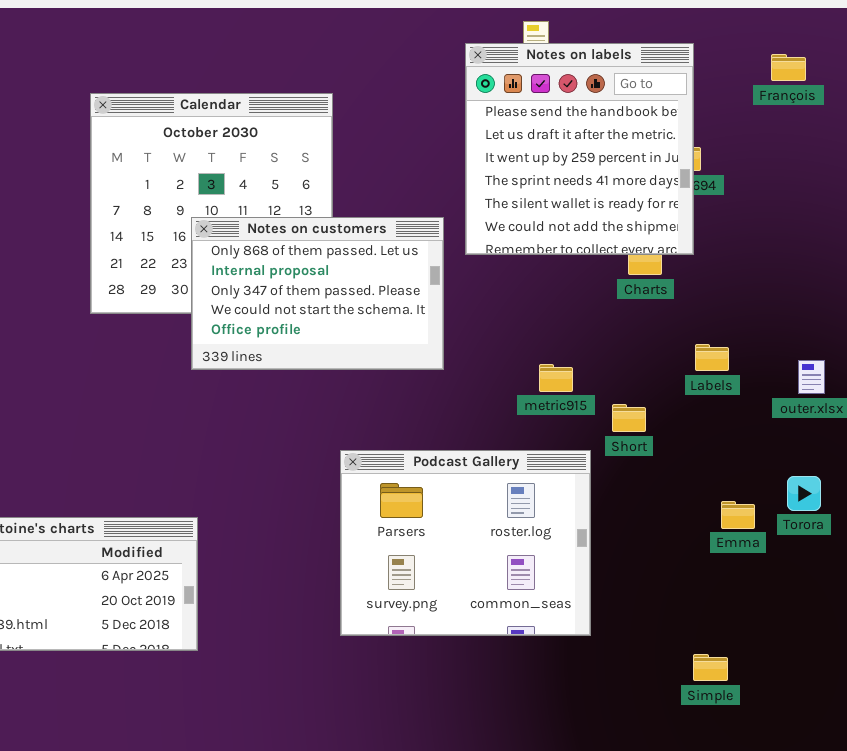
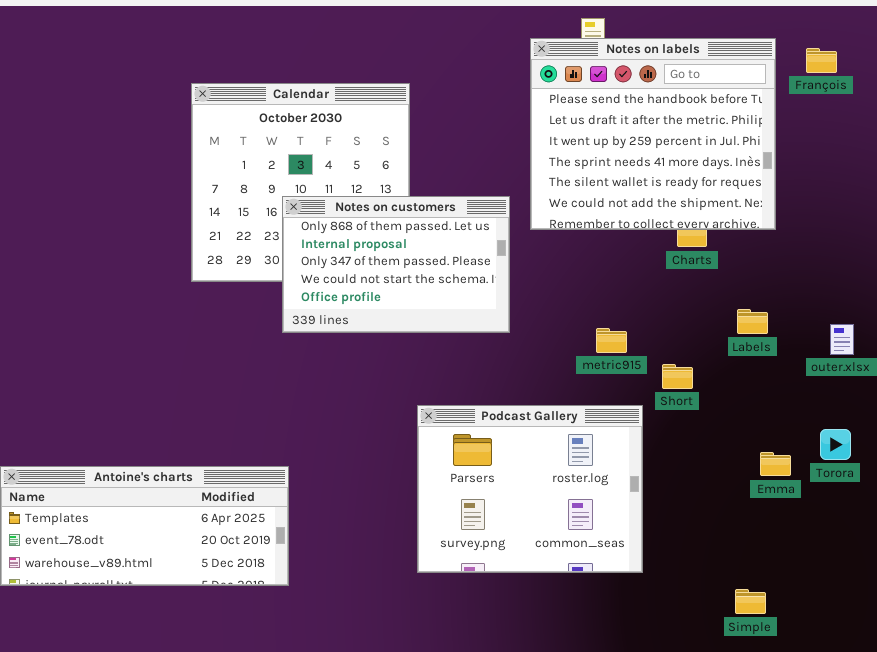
Notes on labels: [465,43,694,255] -> [530,38,776,230], resized

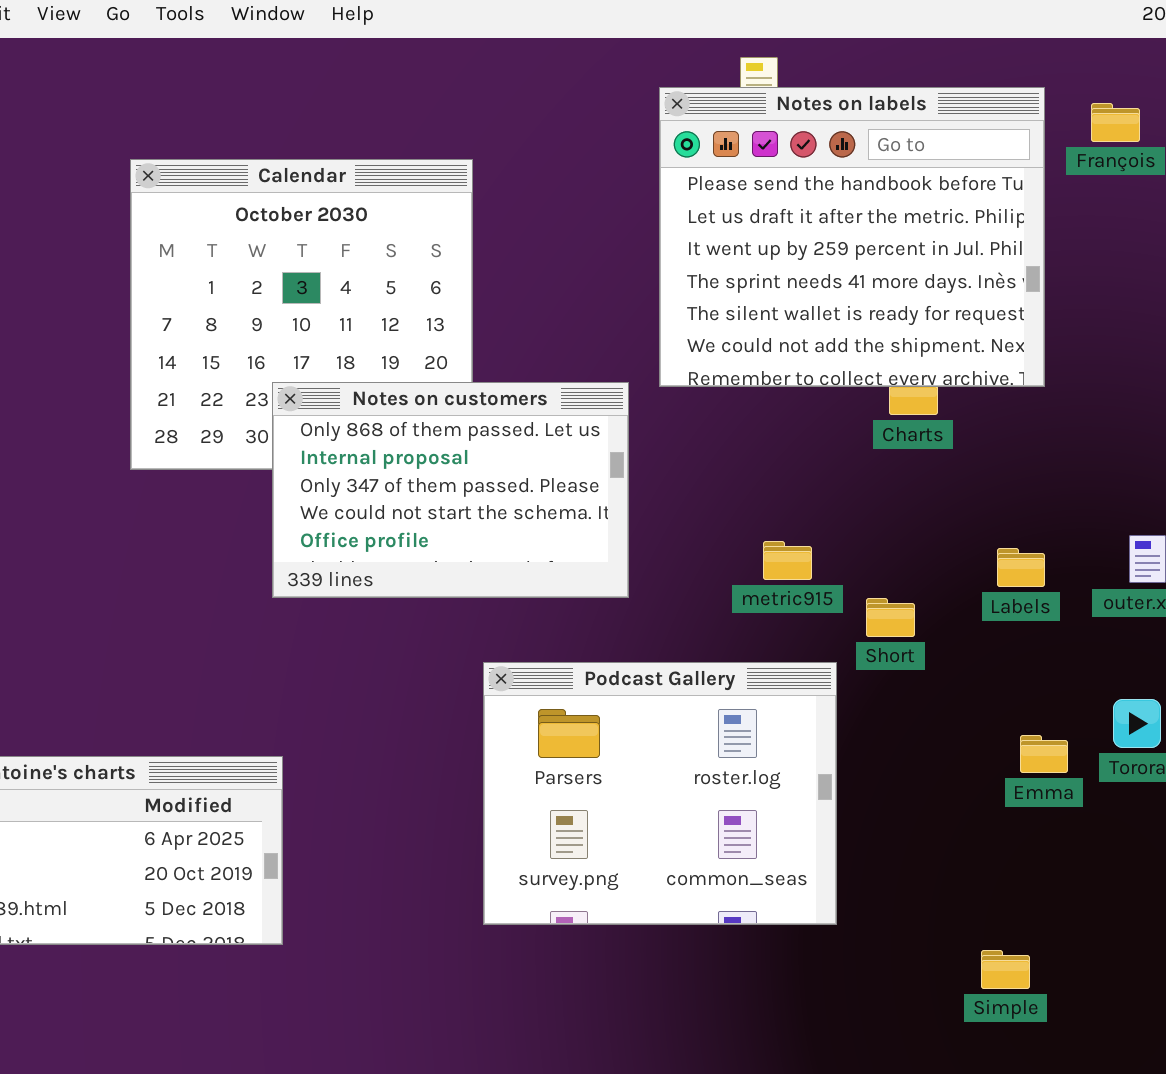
Notes on customers: [282,196,510,333] -> [272,382,629,598], moved
Labels: [737,309,768,334] -> [997,548,1045,587], moved

